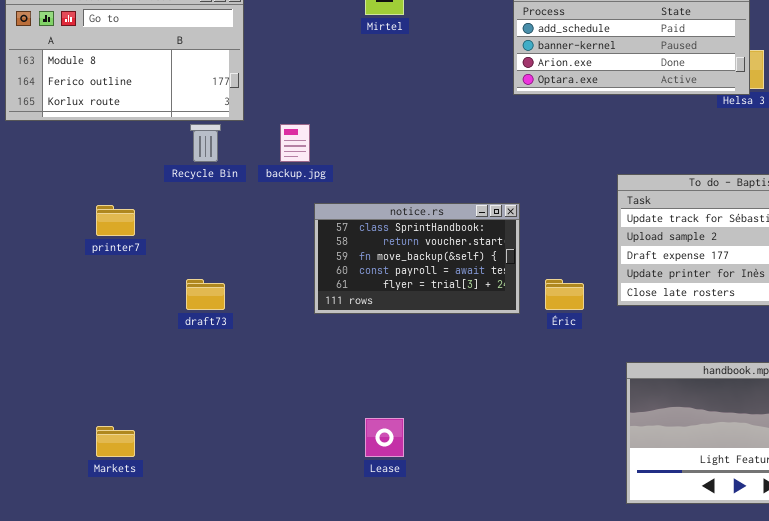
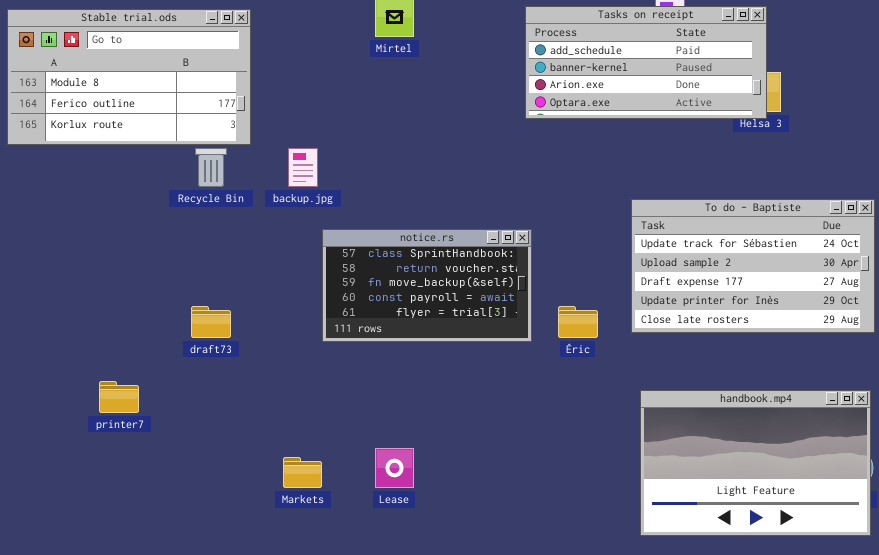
printer7: [96,205,135,236] -> [99,381,139,413], moved
Markets: [96,426,135,457] -> [283,457,322,488], moved

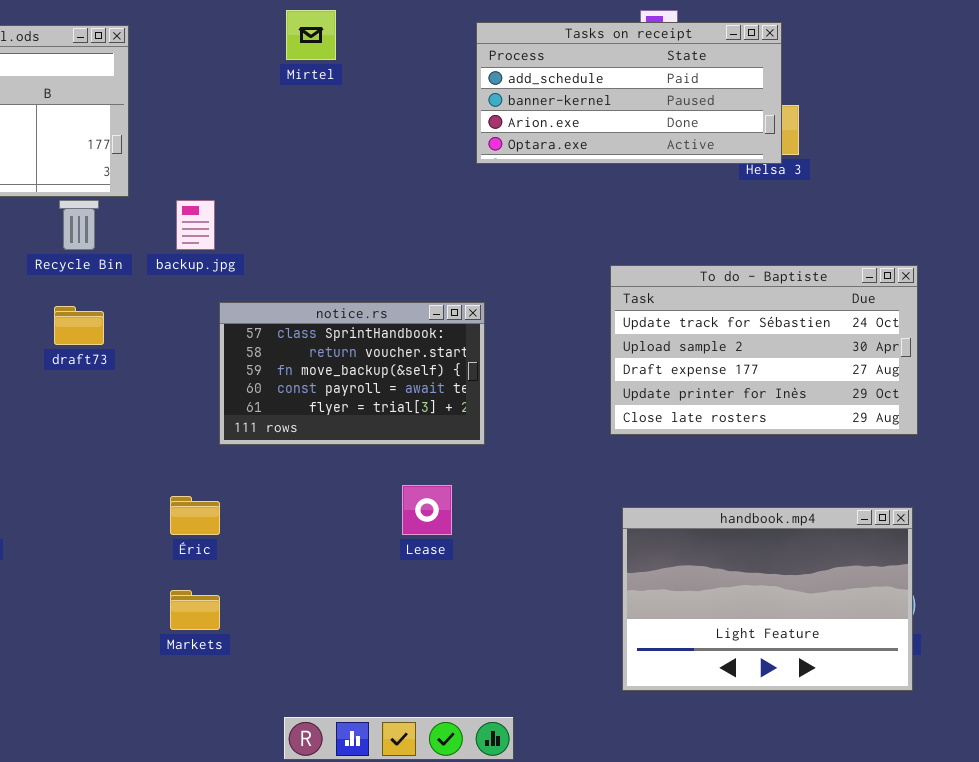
draft73: [191,306,231,338] -> [54,306,104,345], moved
Éric: [558,306,598,338] -> [170,496,220,535], moved
Lease: [375,448,414,488] -> [402,485,452,535], moved

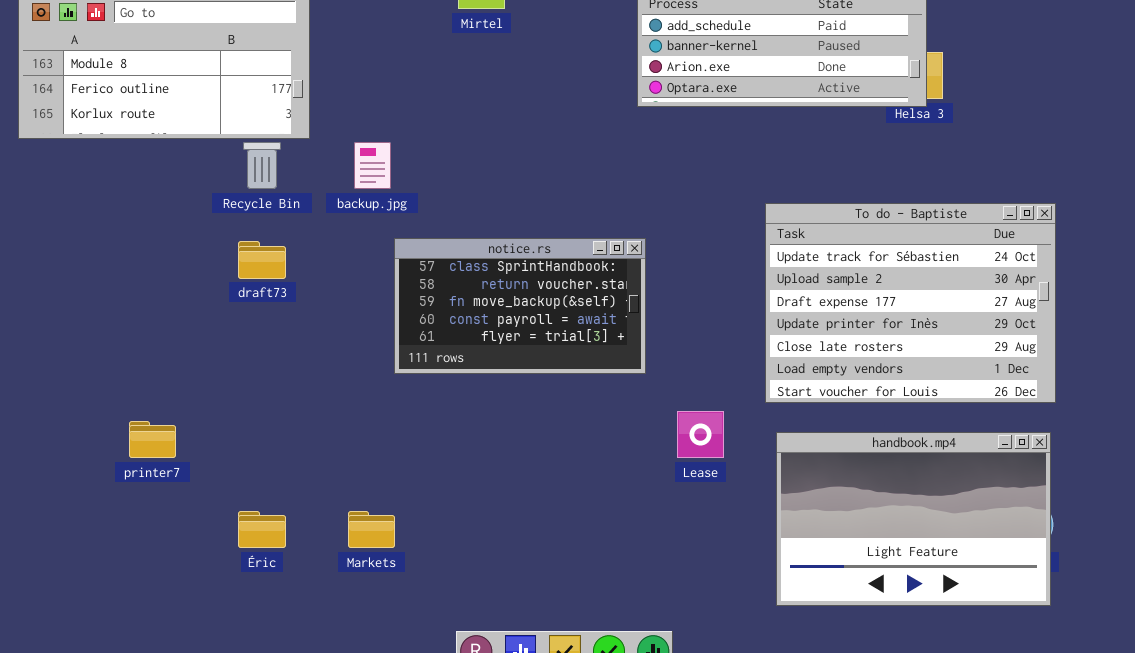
To do - Baptiste: [610,265,918,435] -> [765,203,1056,403], resized
Lease: [402,485,452,535] -> [677,411,724,458], moved
Éric: [170,496,220,535] -> [238,511,286,548], moved

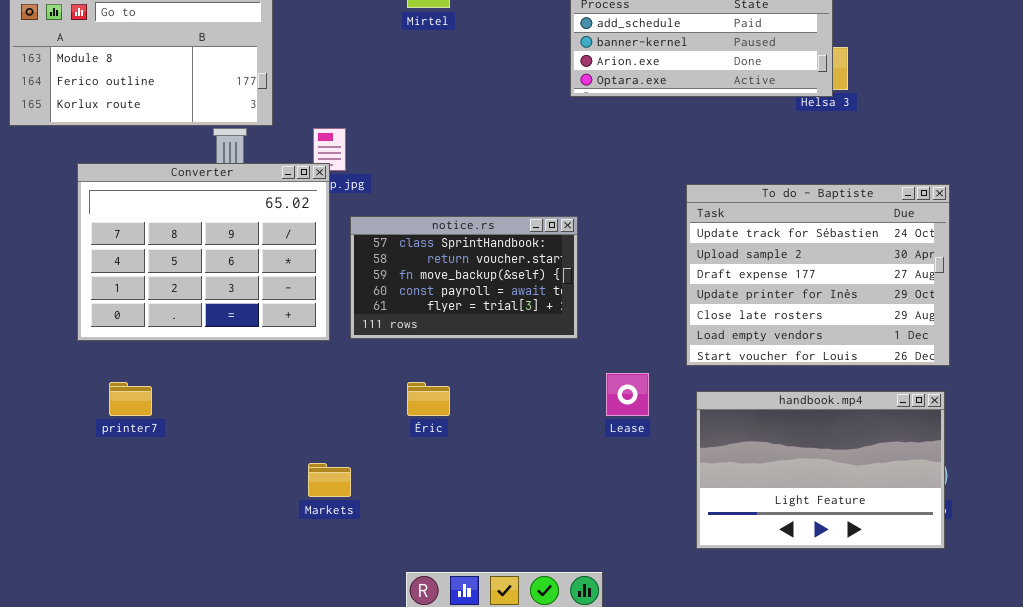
Converter: none -> [77,163,330,341], opened
Éric: [238,511,286,548] -> [407,382,450,416], moved

